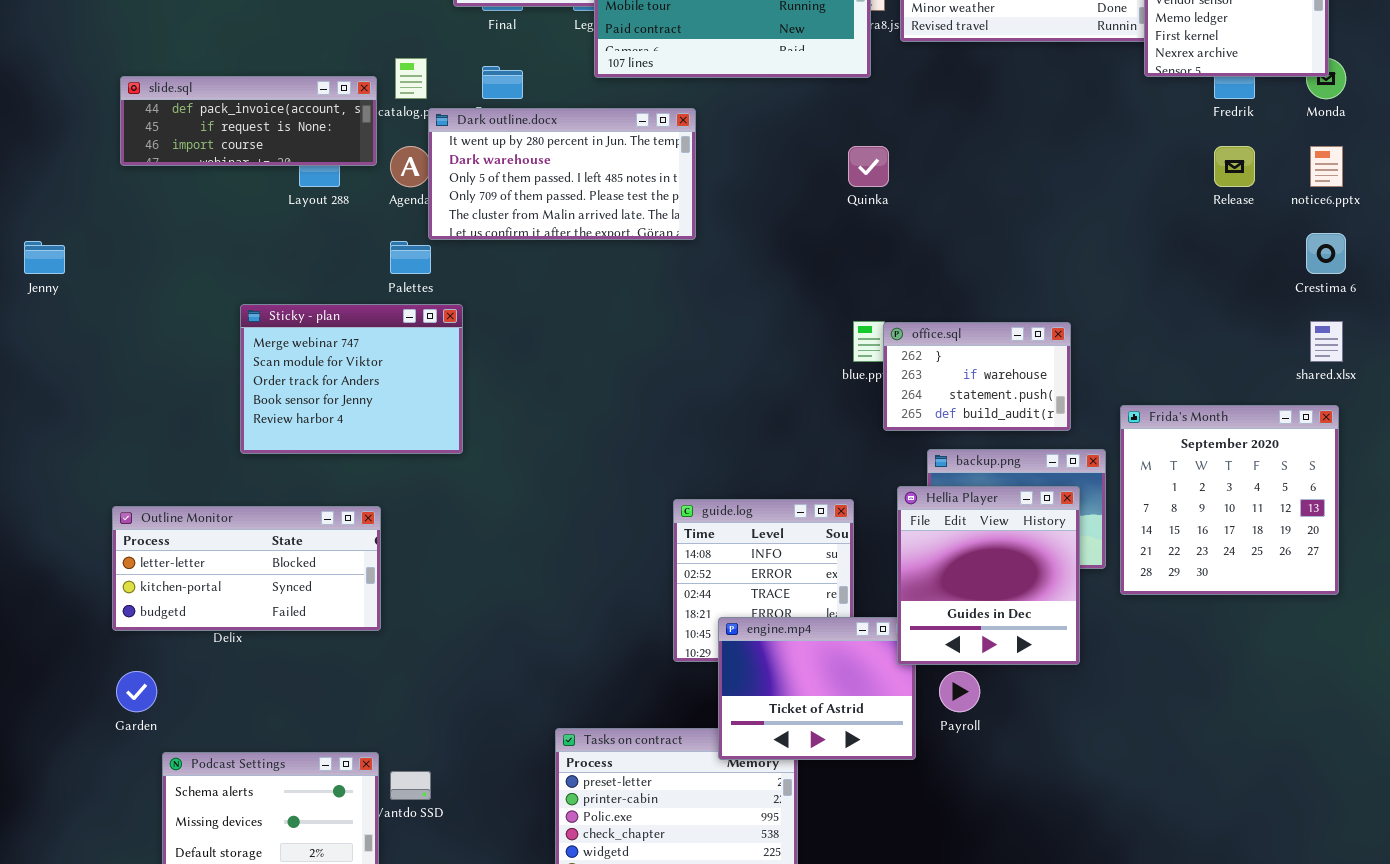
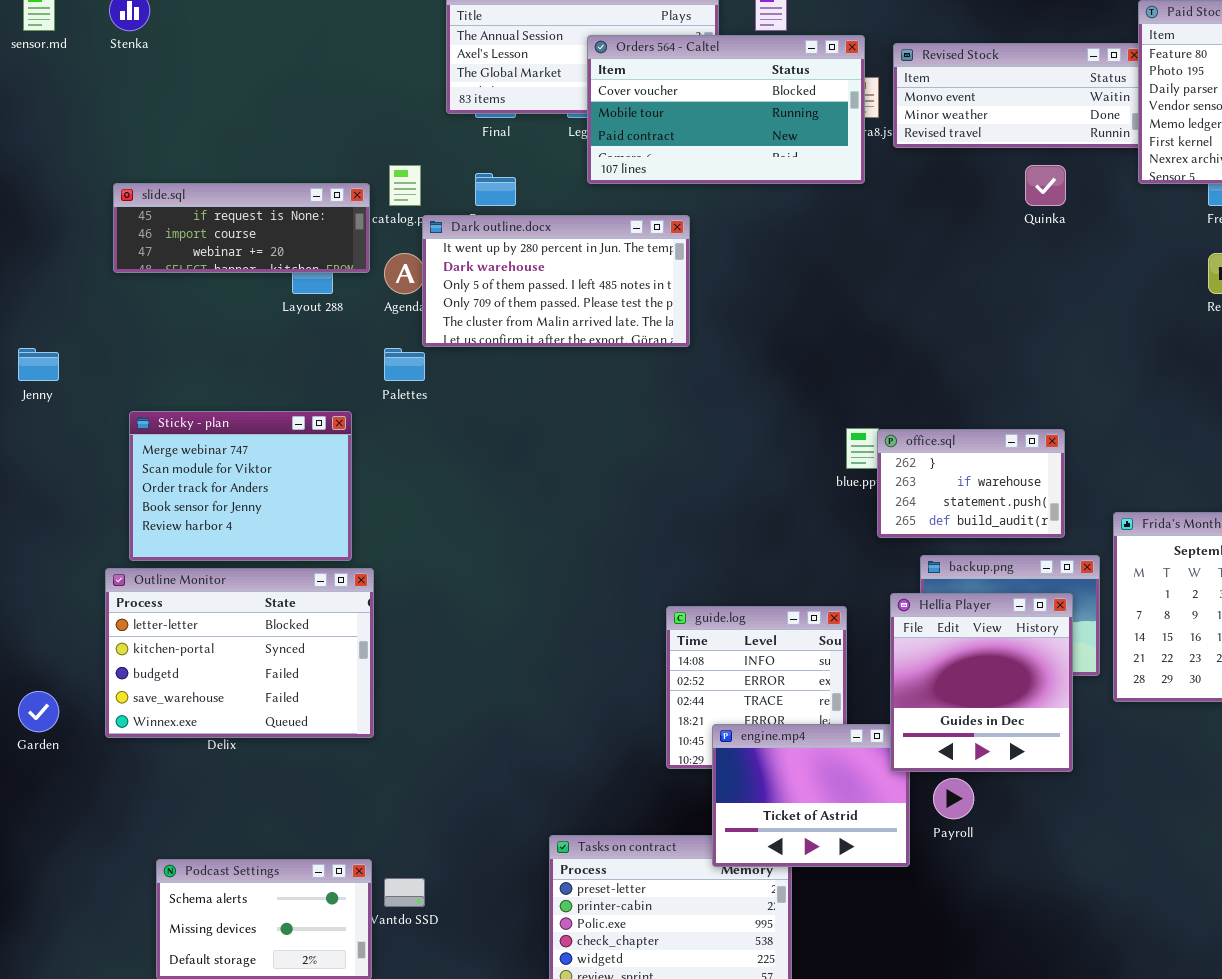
slide.sql: [120,76,377,166] -> [113,183,370,273], scrolled down 1 row
Quinka: [848,146,889,187] -> [1025,165,1066,206], moved
Sticky - plan: [240,304,463,454] -> [129,411,352,561], moved
Outline Monitor: [112,506,381,631] -> [105,568,374,738], resized
Garden: [116,671,157,712] -> [18,691,59,732], moved

